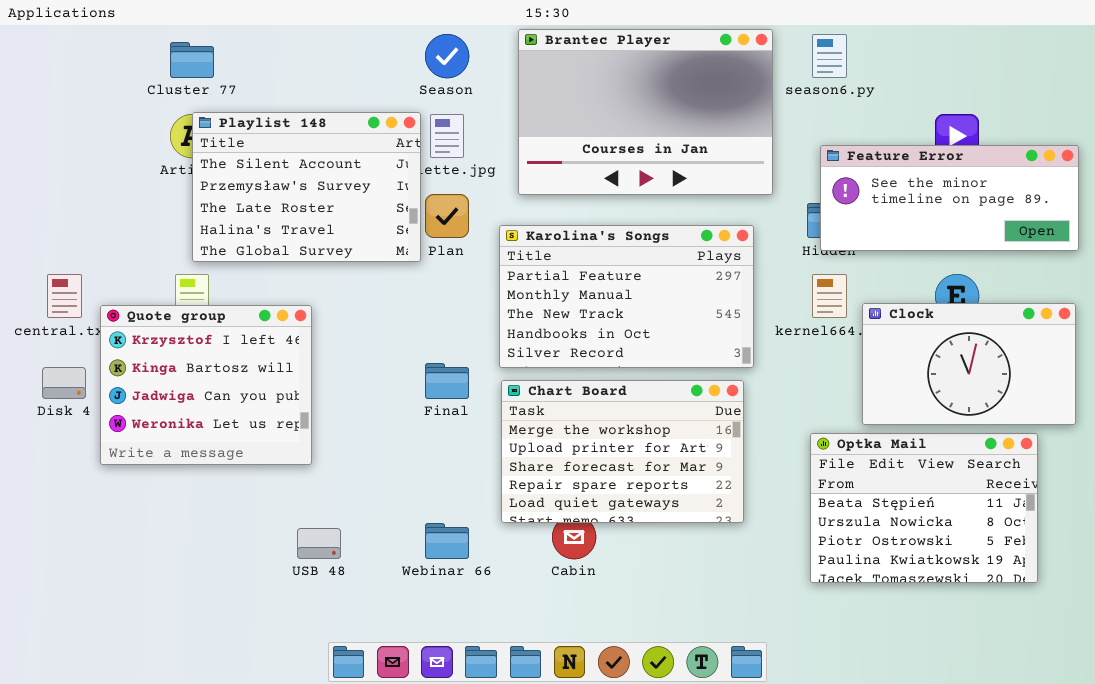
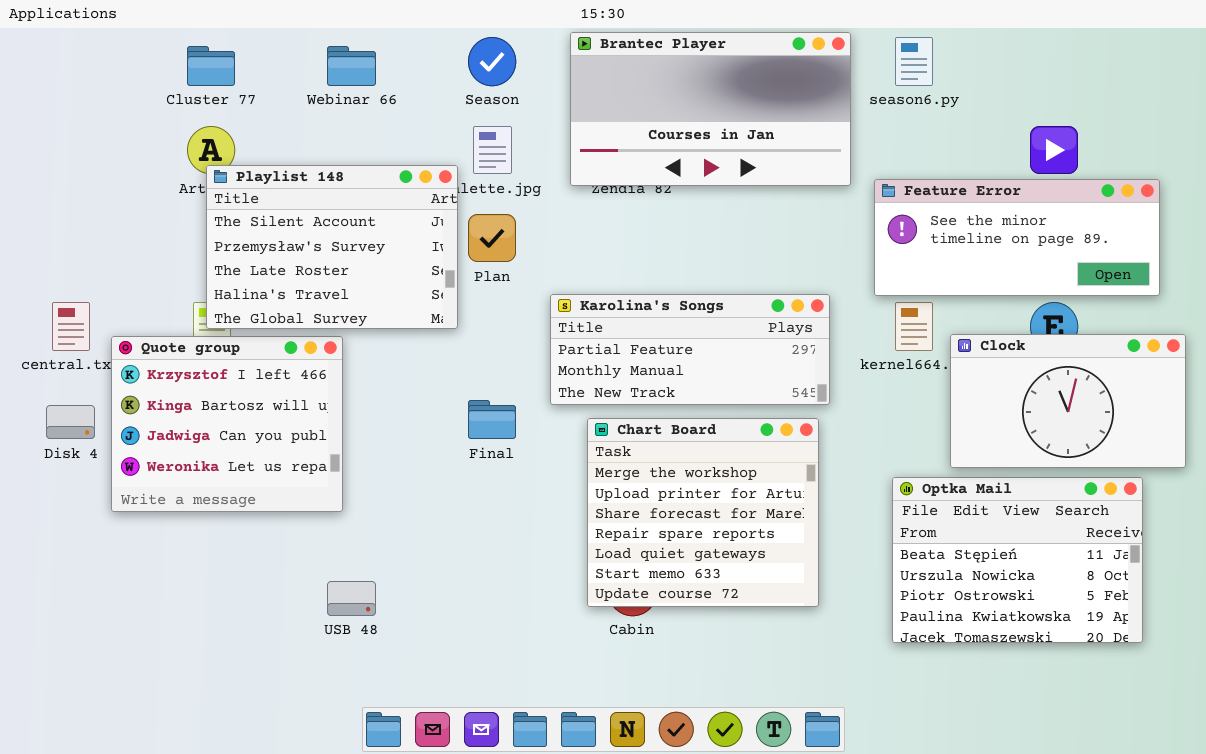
Brantec Player: [518,29,773,195] -> [570,32,851,186], resized
Playlist 148: [192,112,421,262] -> [206,165,458,329], moved
Feature Error: [820,145,1079,251] -> [874,179,1160,296], moved
Karolina's Songs: [499,225,754,368] -> [550,294,830,405], resized
Chart Board: [501,380,744,523] -> [587,418,819,607], resized
Webinar 66: [425,523,469,559] -> [327,46,376,86], moved

